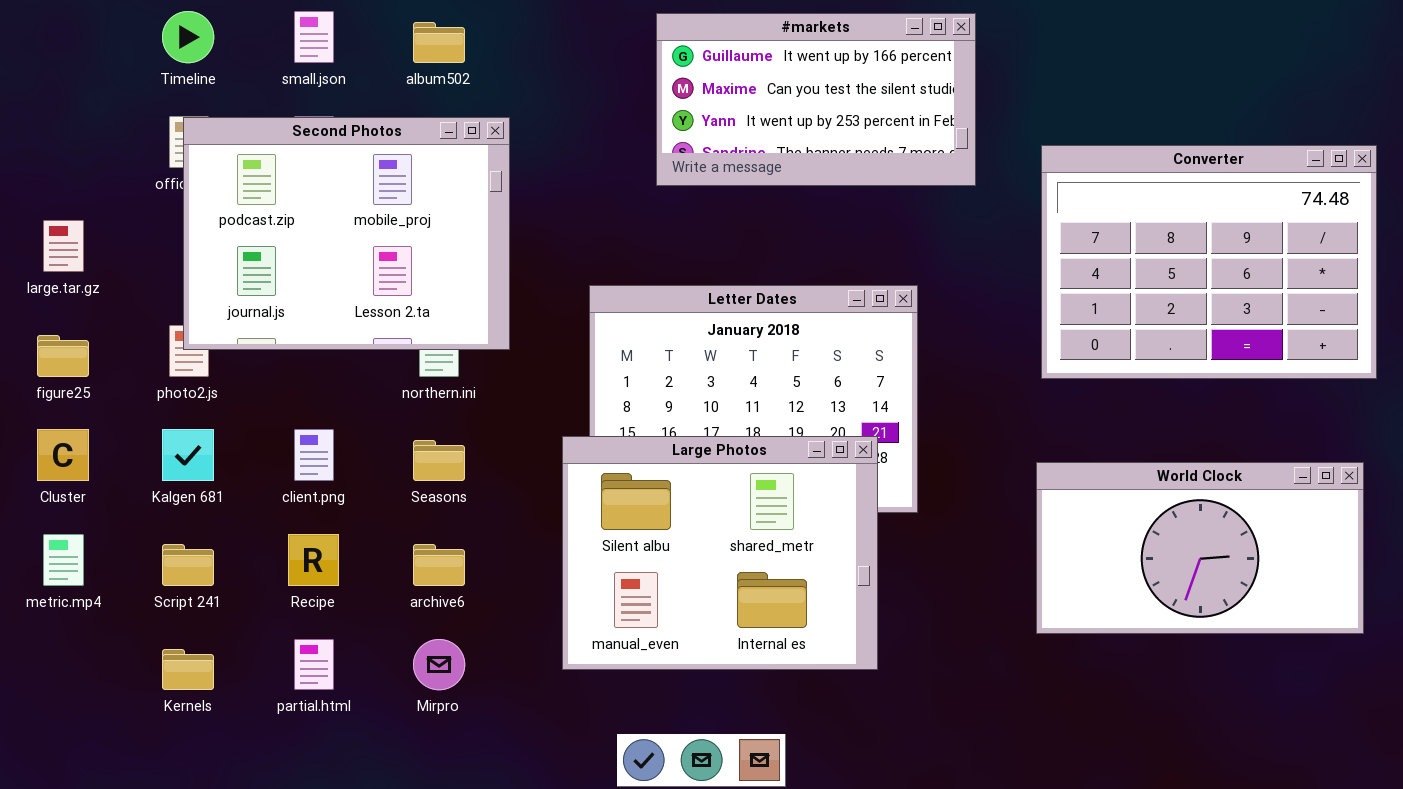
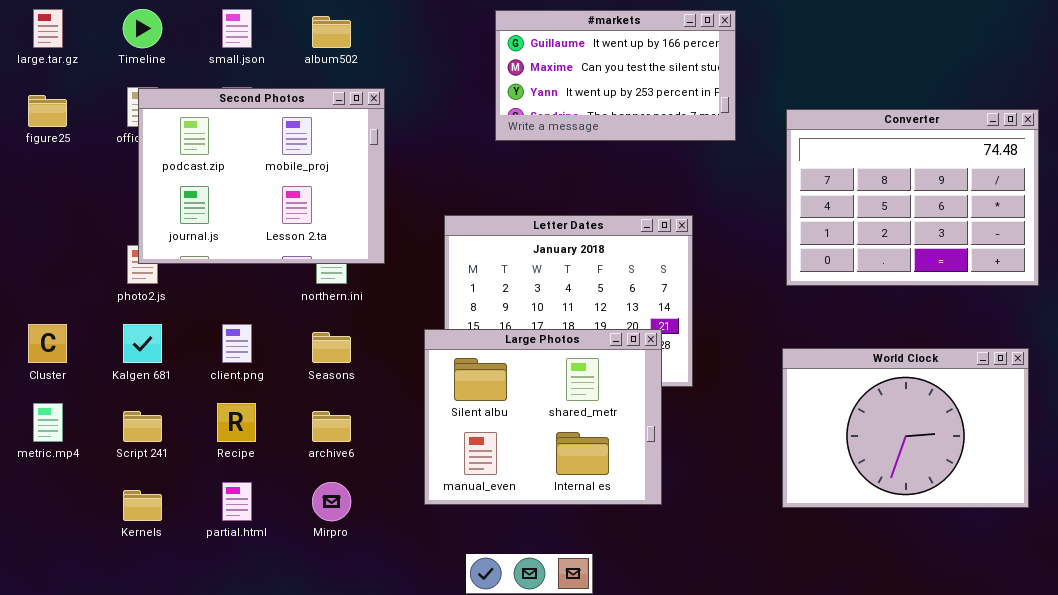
large.tar.gz: [43,220,84,272] -> [33,9,63,48], moved
figure25: [37,335,89,377] -> [28,95,67,127], moved
World Clock: [1036,462,1364,634] -> [782,348,1029,508], resized

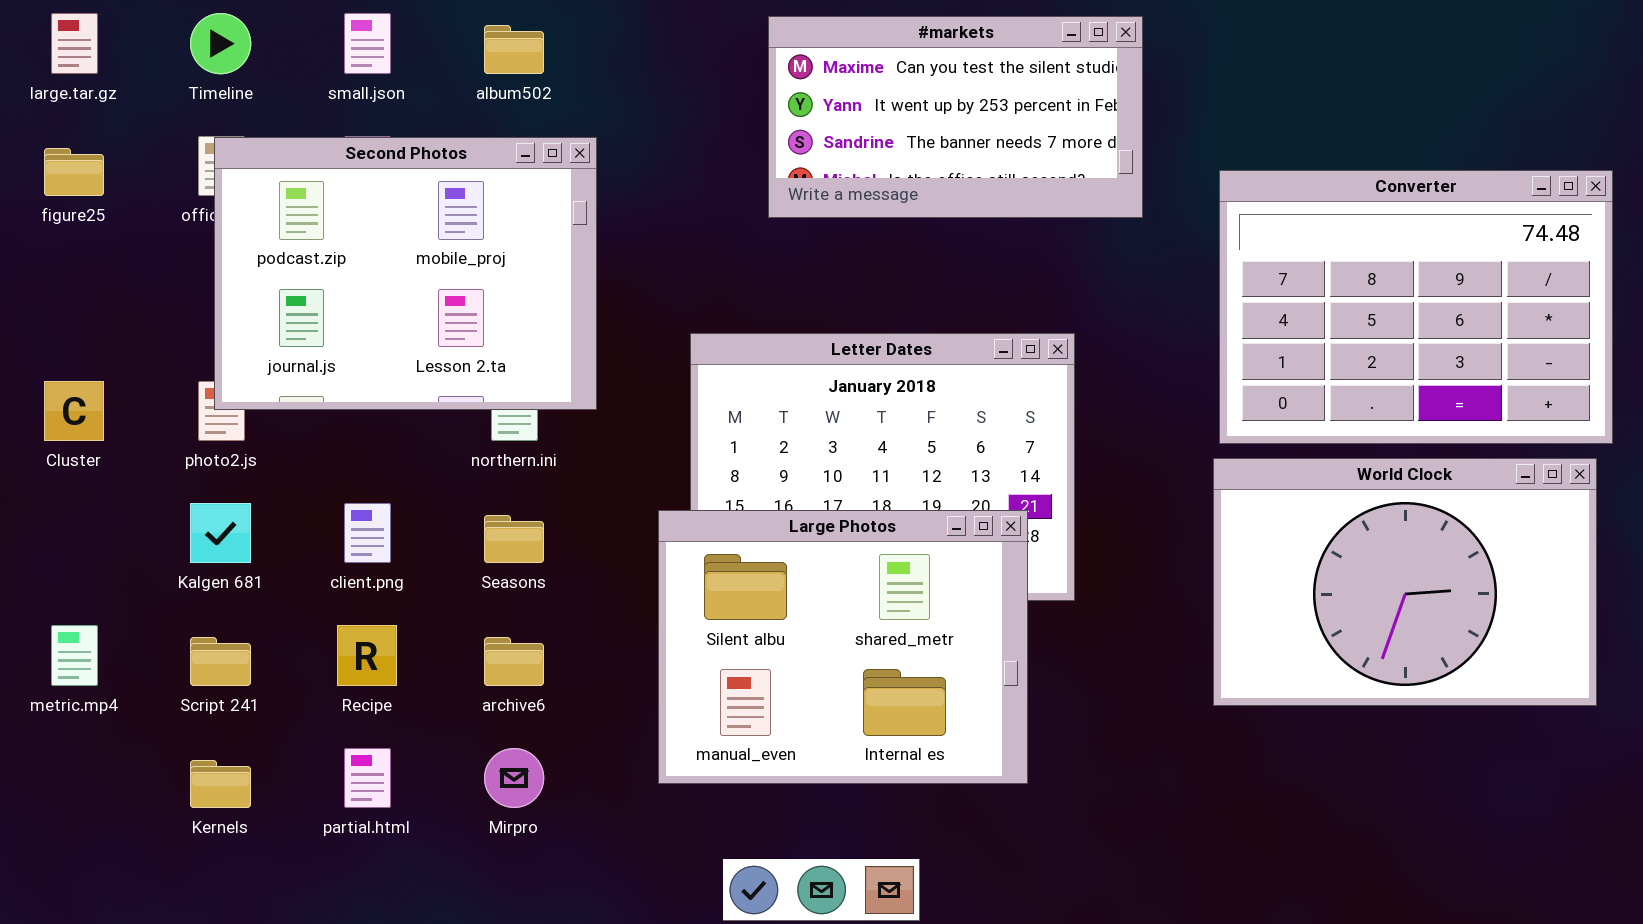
#markets: [495,10,736,141] -> [768,16,1143,218], scrolled down 1 row
Cluster: [28,324,67,363] -> [44,381,104,441], moved
World Clock: [782,348,1029,508] -> [1213,458,1597,706], moved

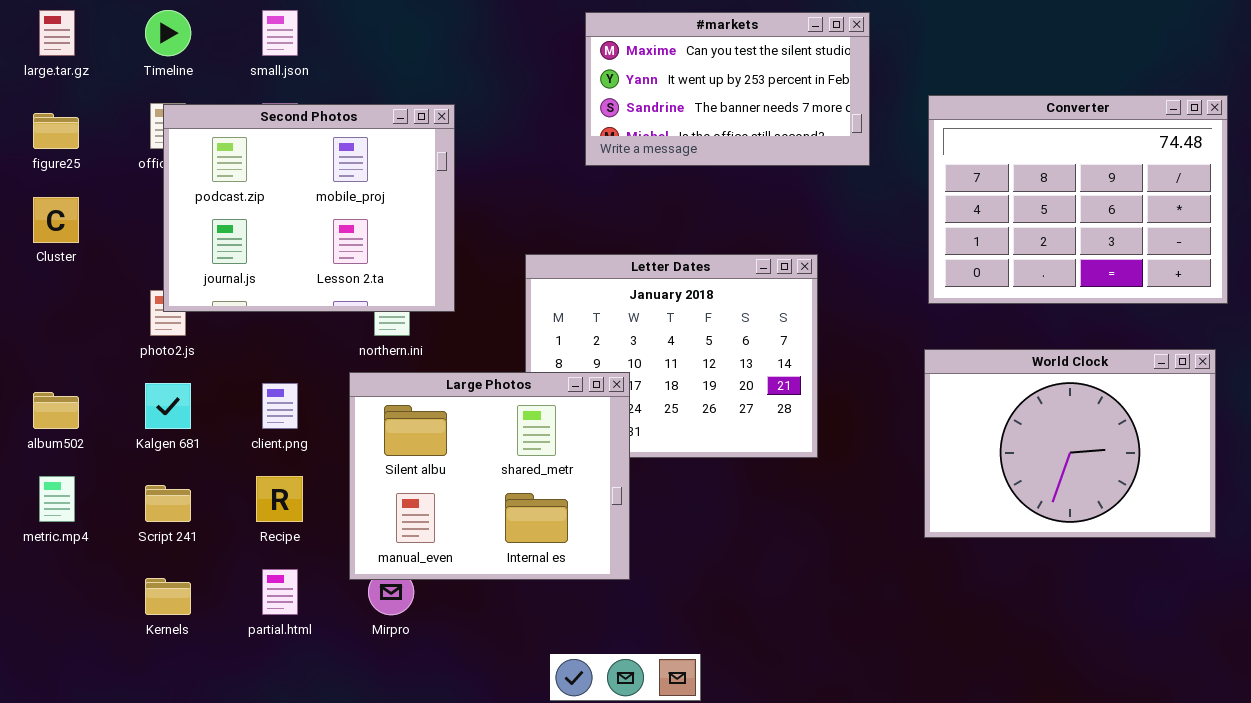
album502: [484,25,544,74] -> [33,392,79,429], moved
Converter: [1219,170,1613,444] -> [928,95,1228,304], moved
Cluster: [44,381,104,441] -> [33,197,79,243], moved
Large Photos: [658,510,1028,784] -> [349,372,630,580], moved

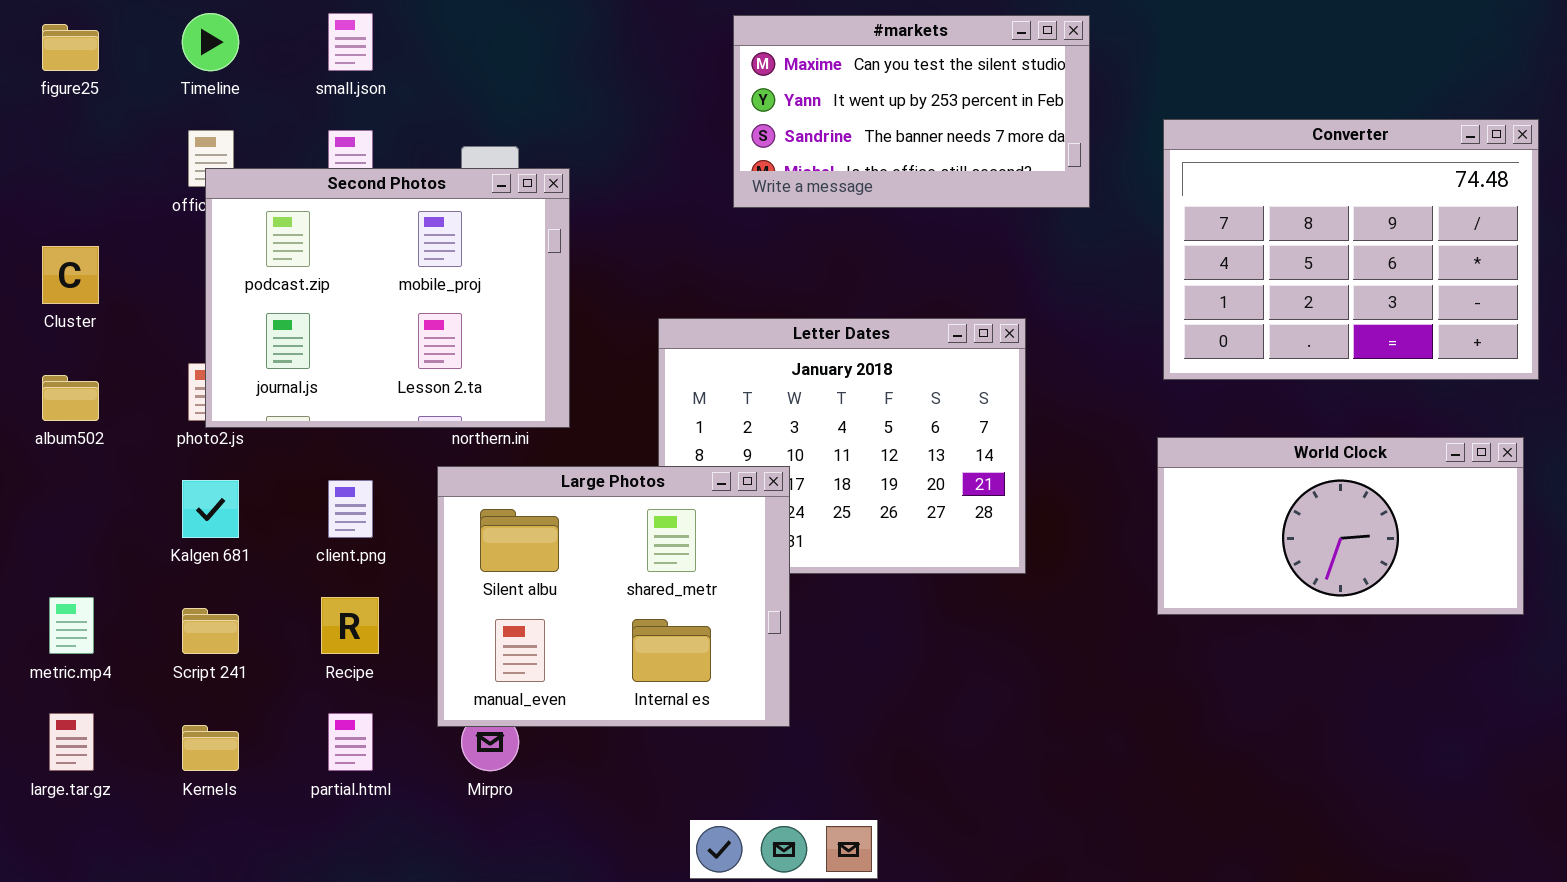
large.tar.gz: [39,10,75,56] -> [49,713,94,771], moved
Second Photos: [163,104,455,312] -> [205,168,570,428], moved
figure25: [33,113,79,149] -> [42,24,99,71], moved
World Clock: [924,349,1216,538] -> [1157,437,1524,615], resized
album502: [33,392,79,429] -> [42,375,99,421], moved

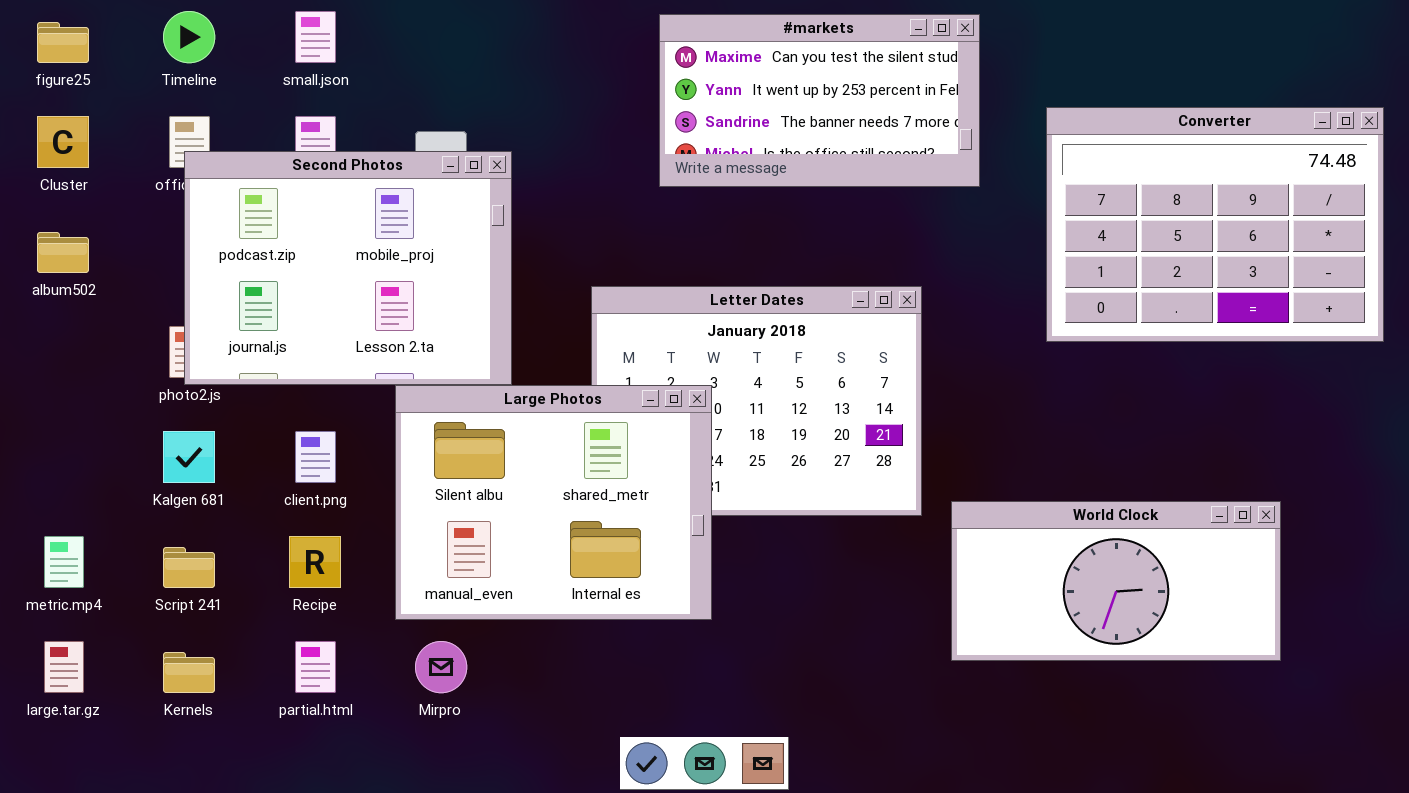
Cluster: [42,246,99,304] -> [37,116,89,168], moved
album502: [42,375,99,421] -> [37,232,89,273], moved
World Clock: [1157,437,1524,615] -> [951,501,1281,661], moved
Large Photos: [437,466,790,727] -> [395,385,712,620], moved

